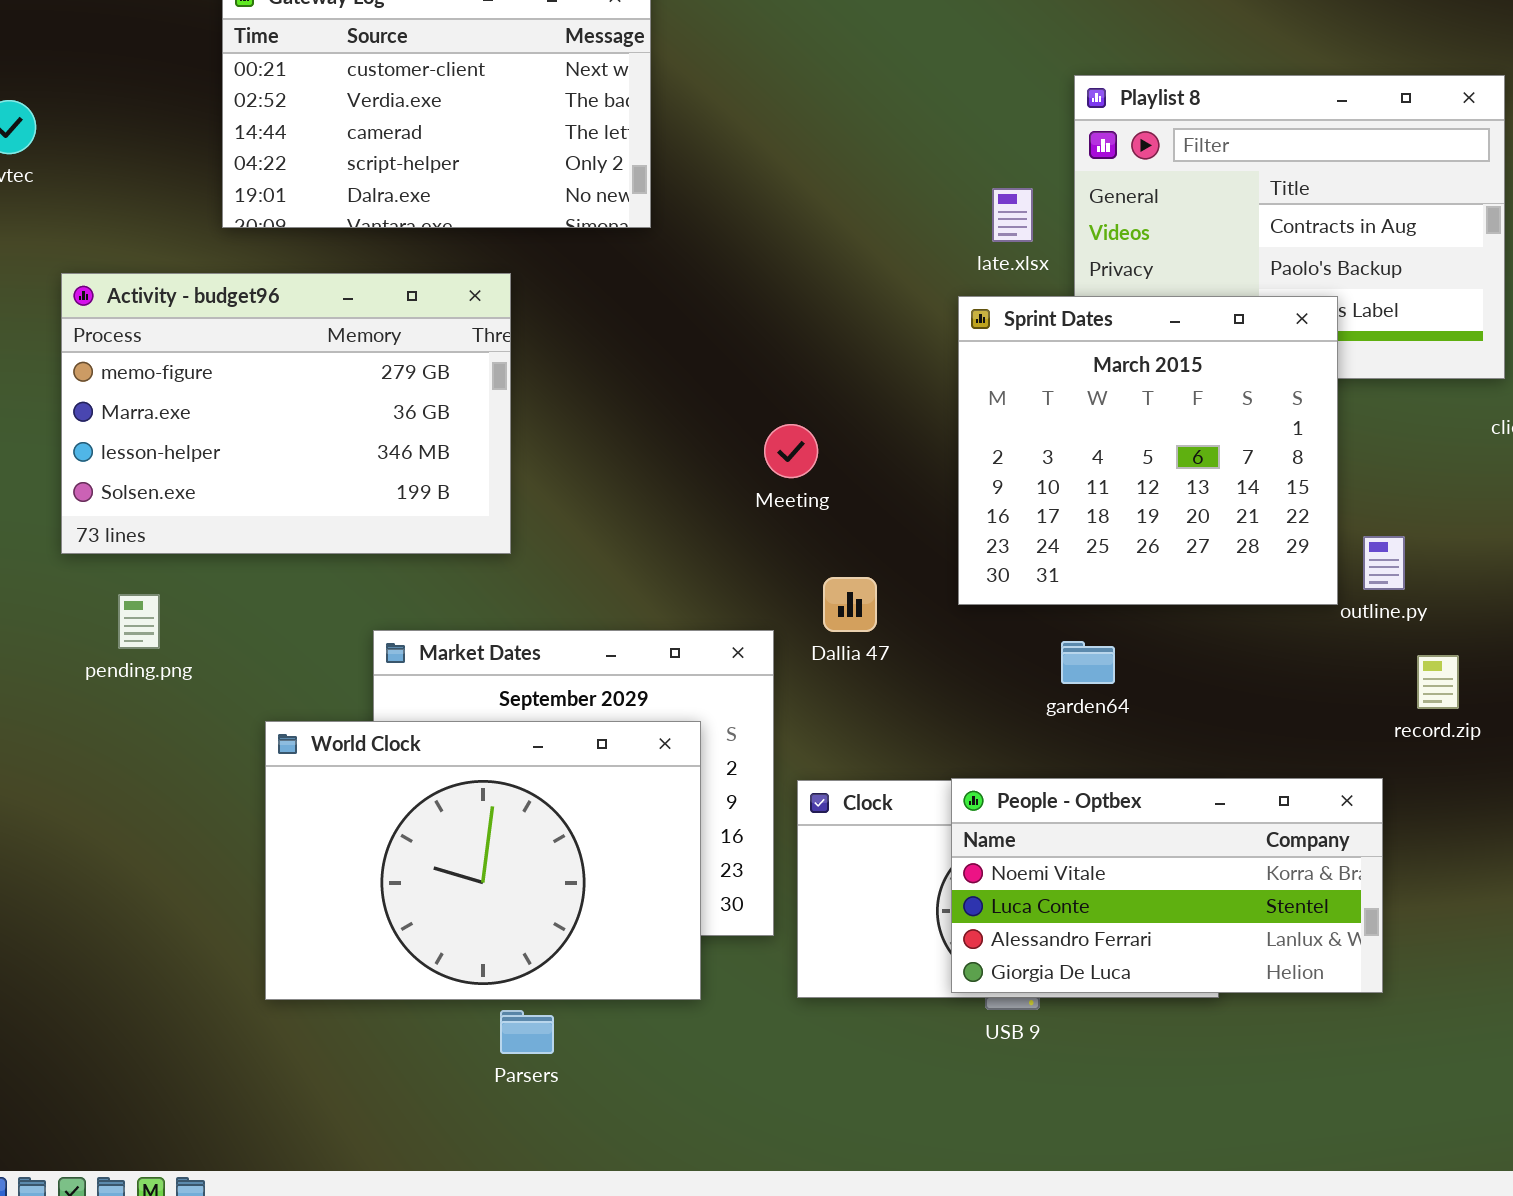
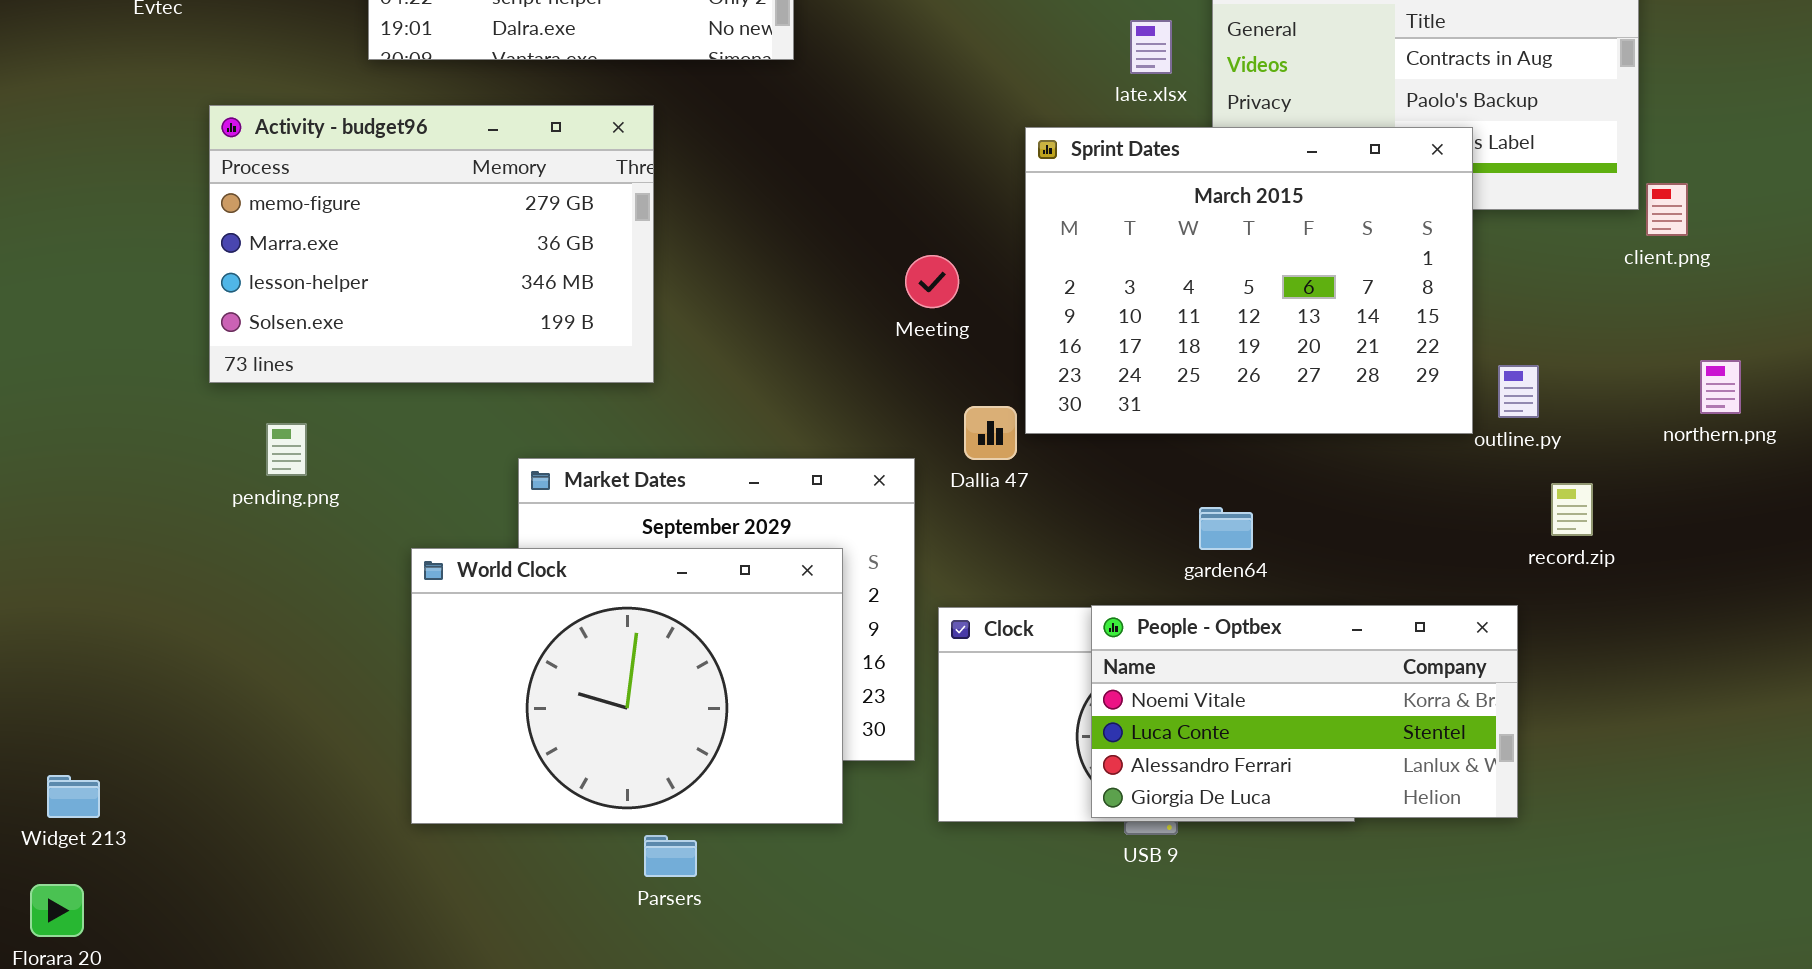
Sprint Dates: [958,296,1338,605] -> [1025,127,1473,434], resized
garden64: [1061,641,1115,684] -> [1199,507,1253,550], moved

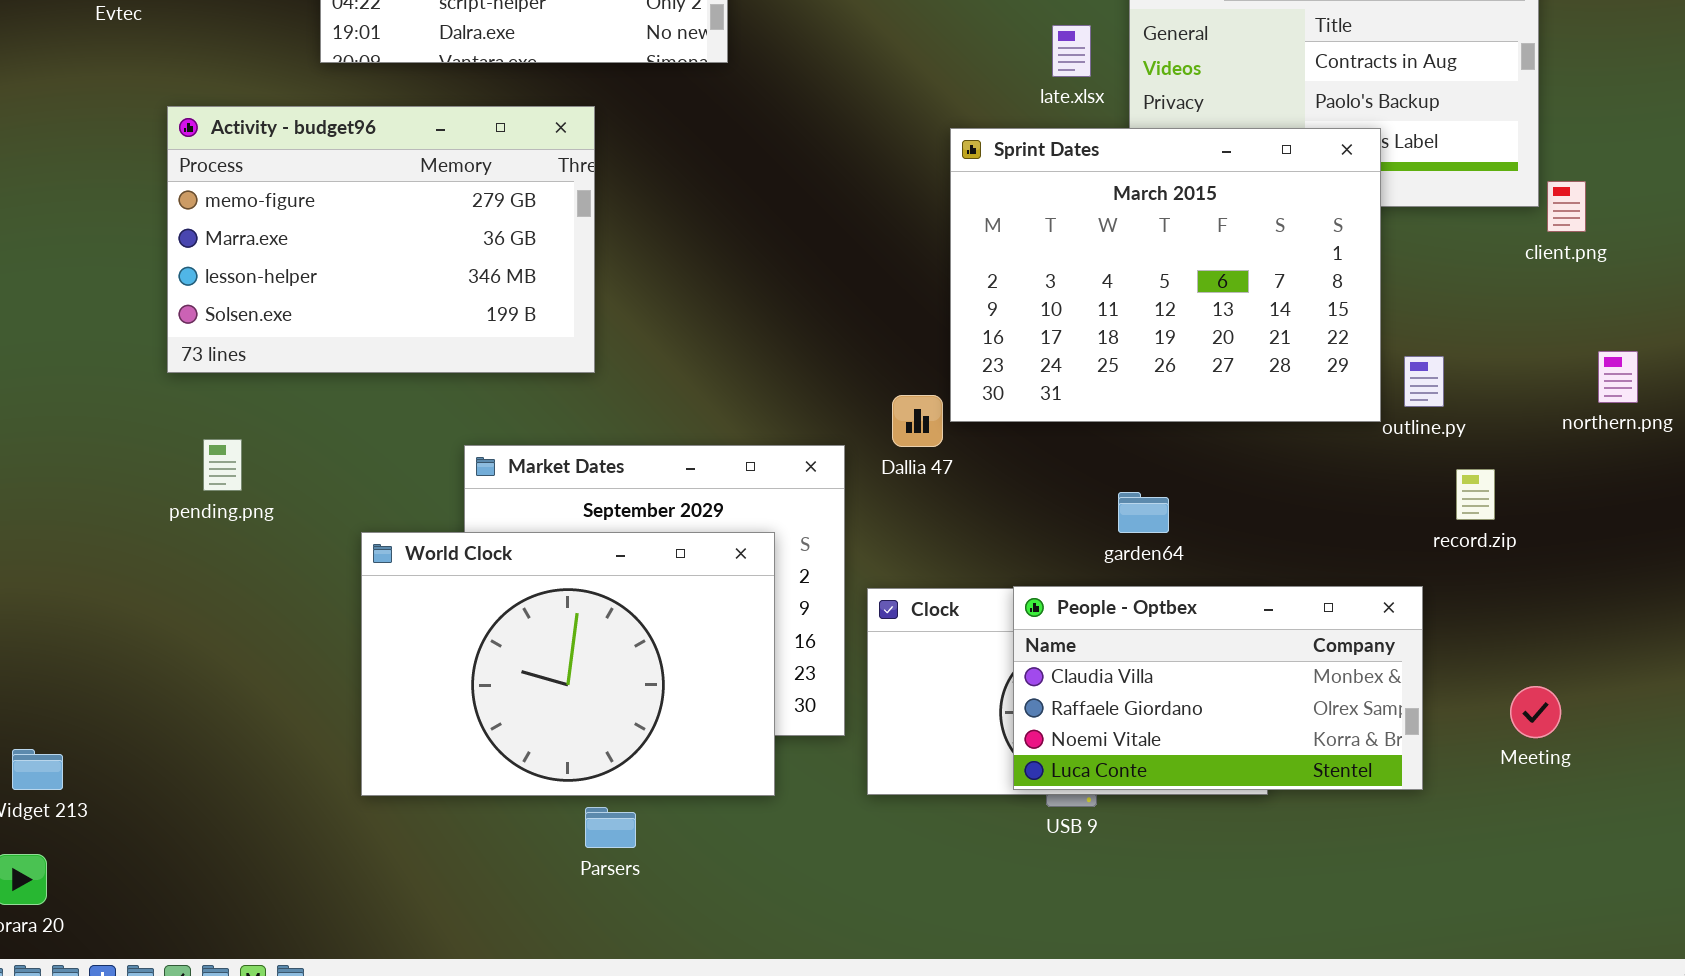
Meeting: [905,255,959,308] -> [1510,686,1561,738], moved
pending.png: [266,423,307,476] -> [203,439,242,491], moved
People - Optbex: [1091,605,1518,818] -> [1013,586,1423,790], scrolled up 2 rows

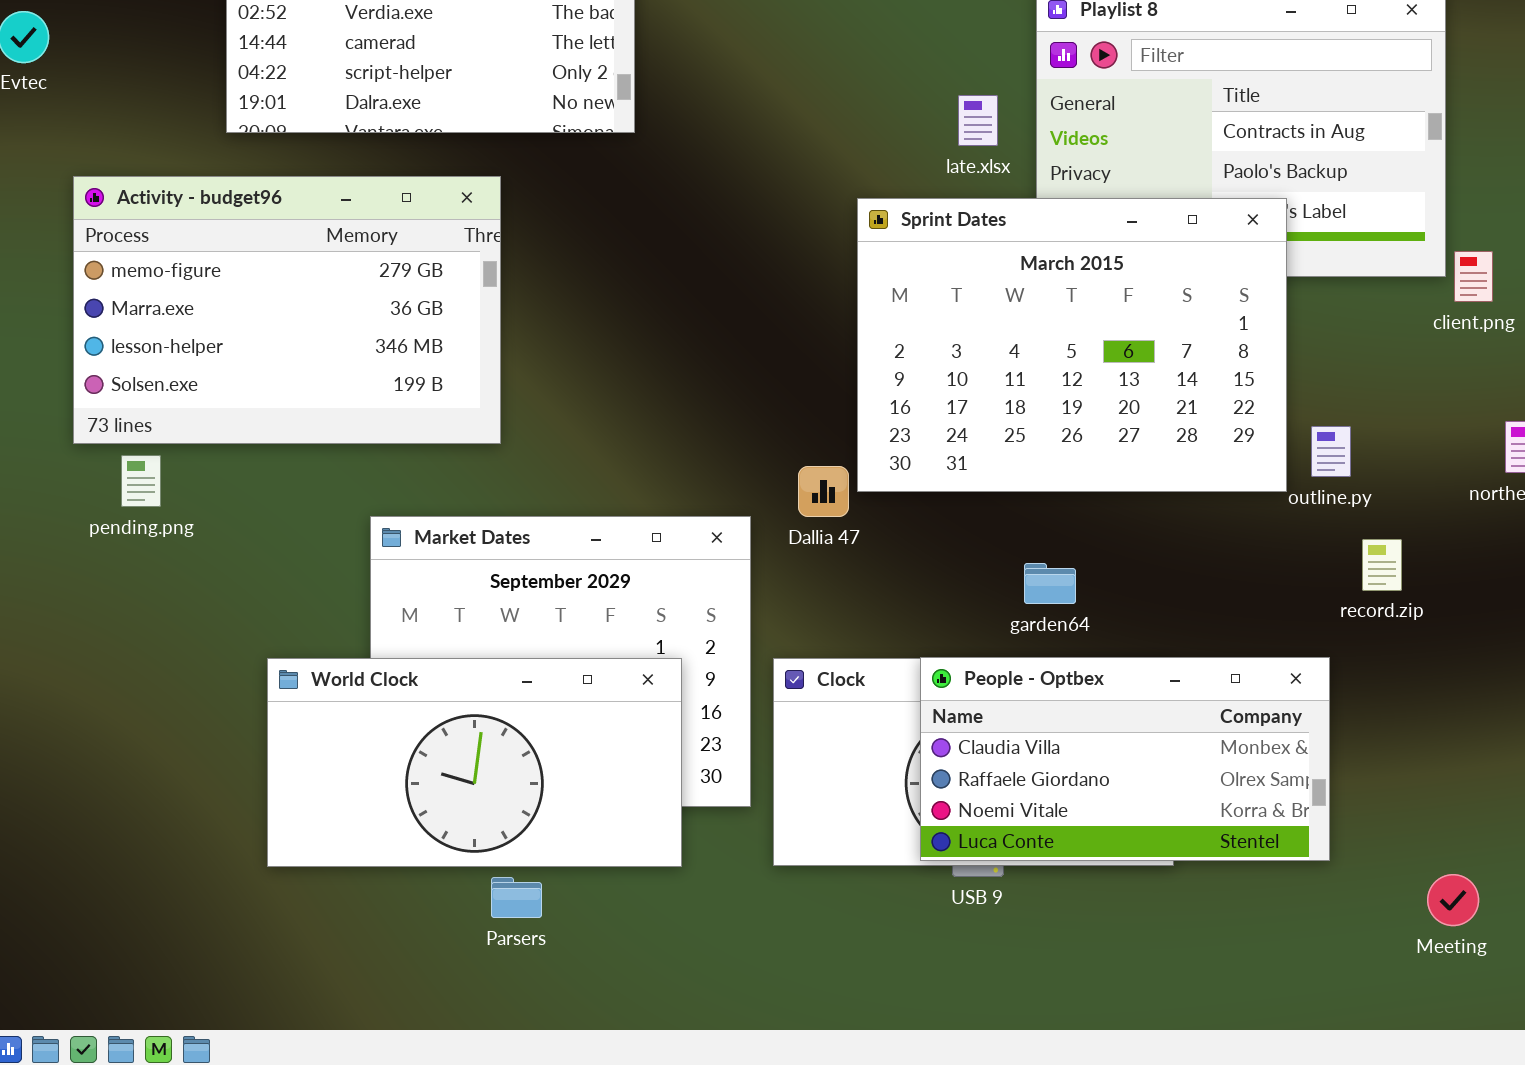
pending.png: [203,439,242,491] -> [121,455,161,507], moved
World Clock: [361,532,775,796] -> [267,658,682,867], resized
Meeting: [1510,686,1561,738] -> [1427,874,1479,926], moved

